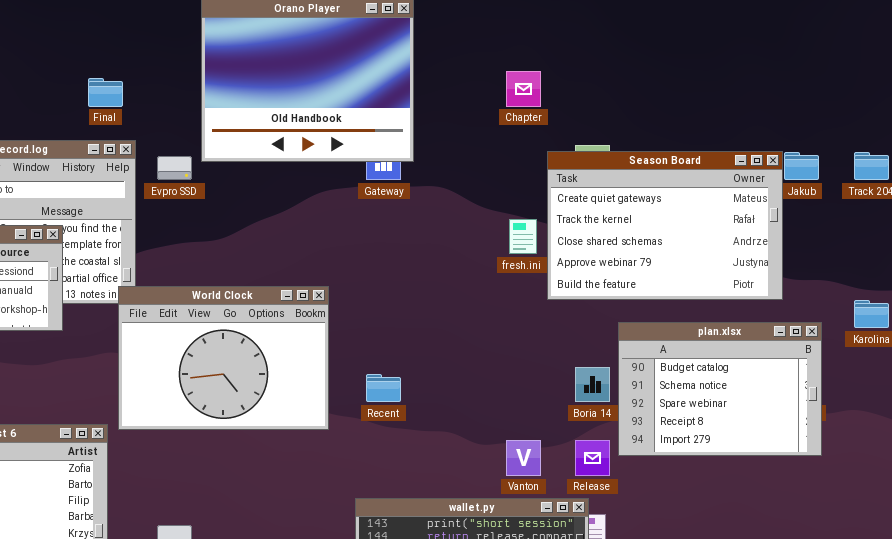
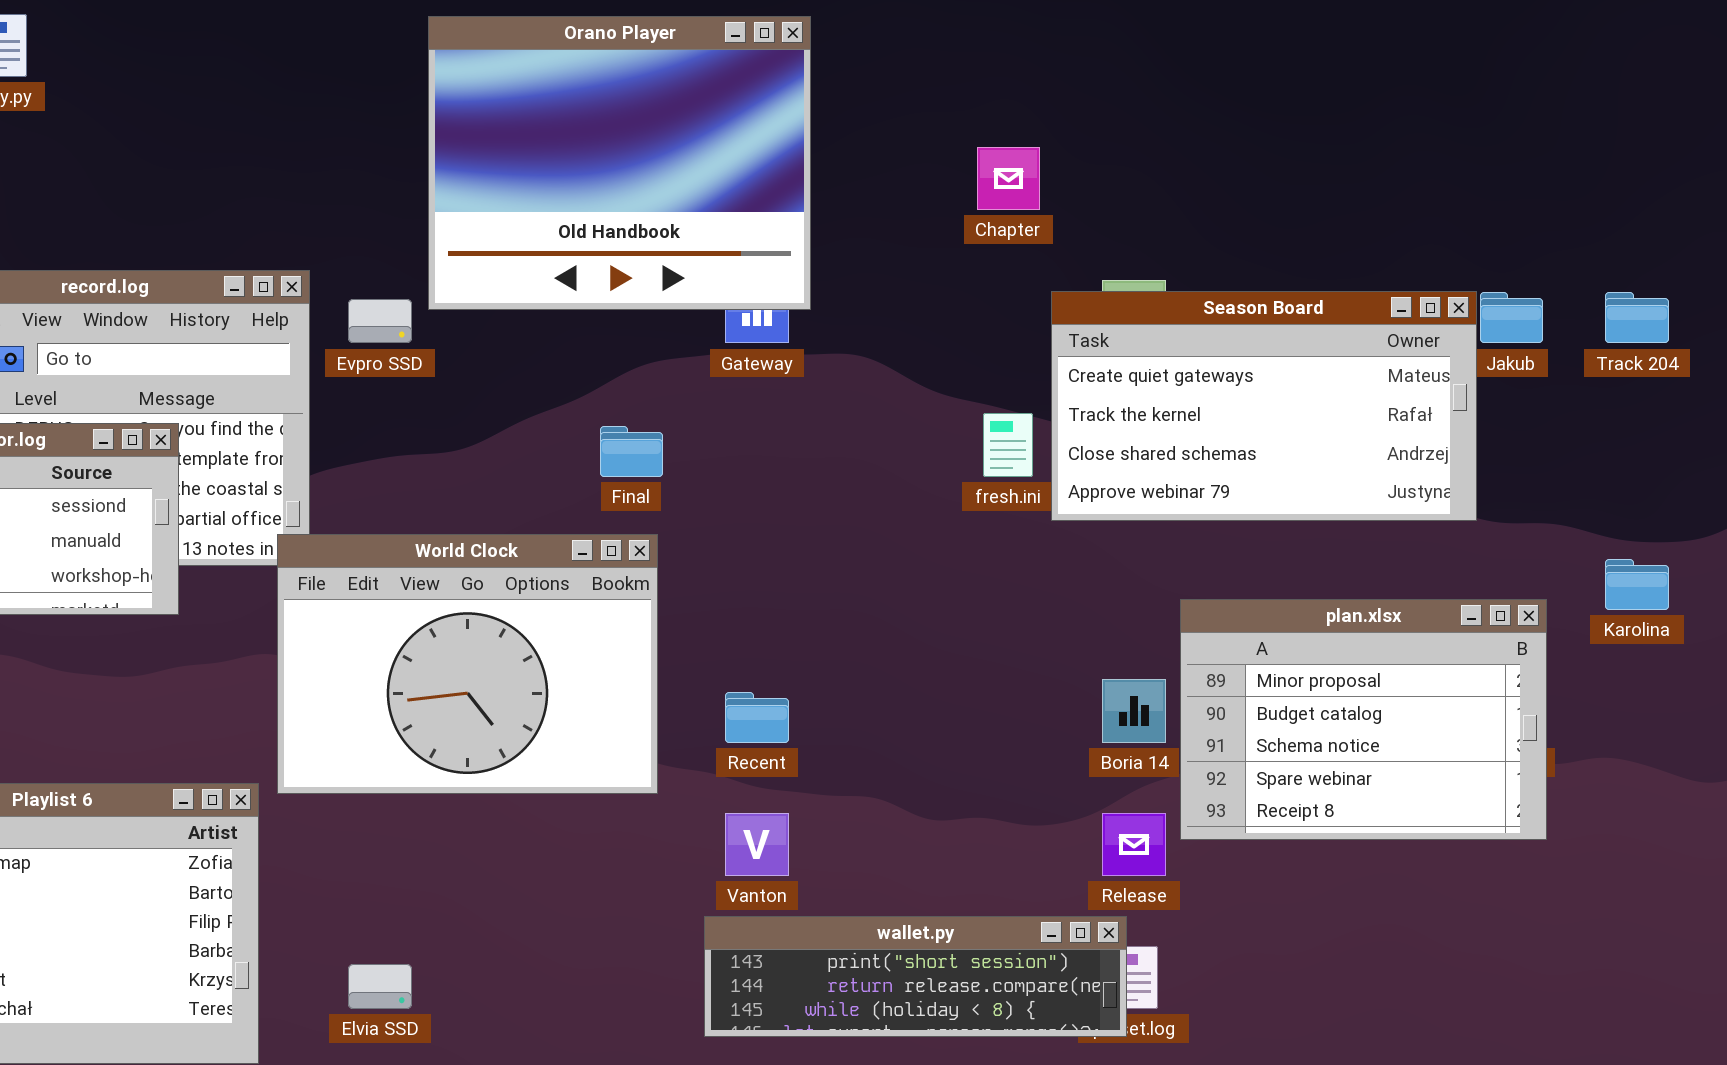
Final: [88,78,123,107] -> [600,426,663,477], moved
Season Board: [547,151,783,300] -> [1051,291,1477,521], resized
plan.xlsx: [618,322,822,456] -> [1180,599,1547,840], scrolled up 1 row
Vanton: [506,440,541,476] -> [725,813,789,876], moved

